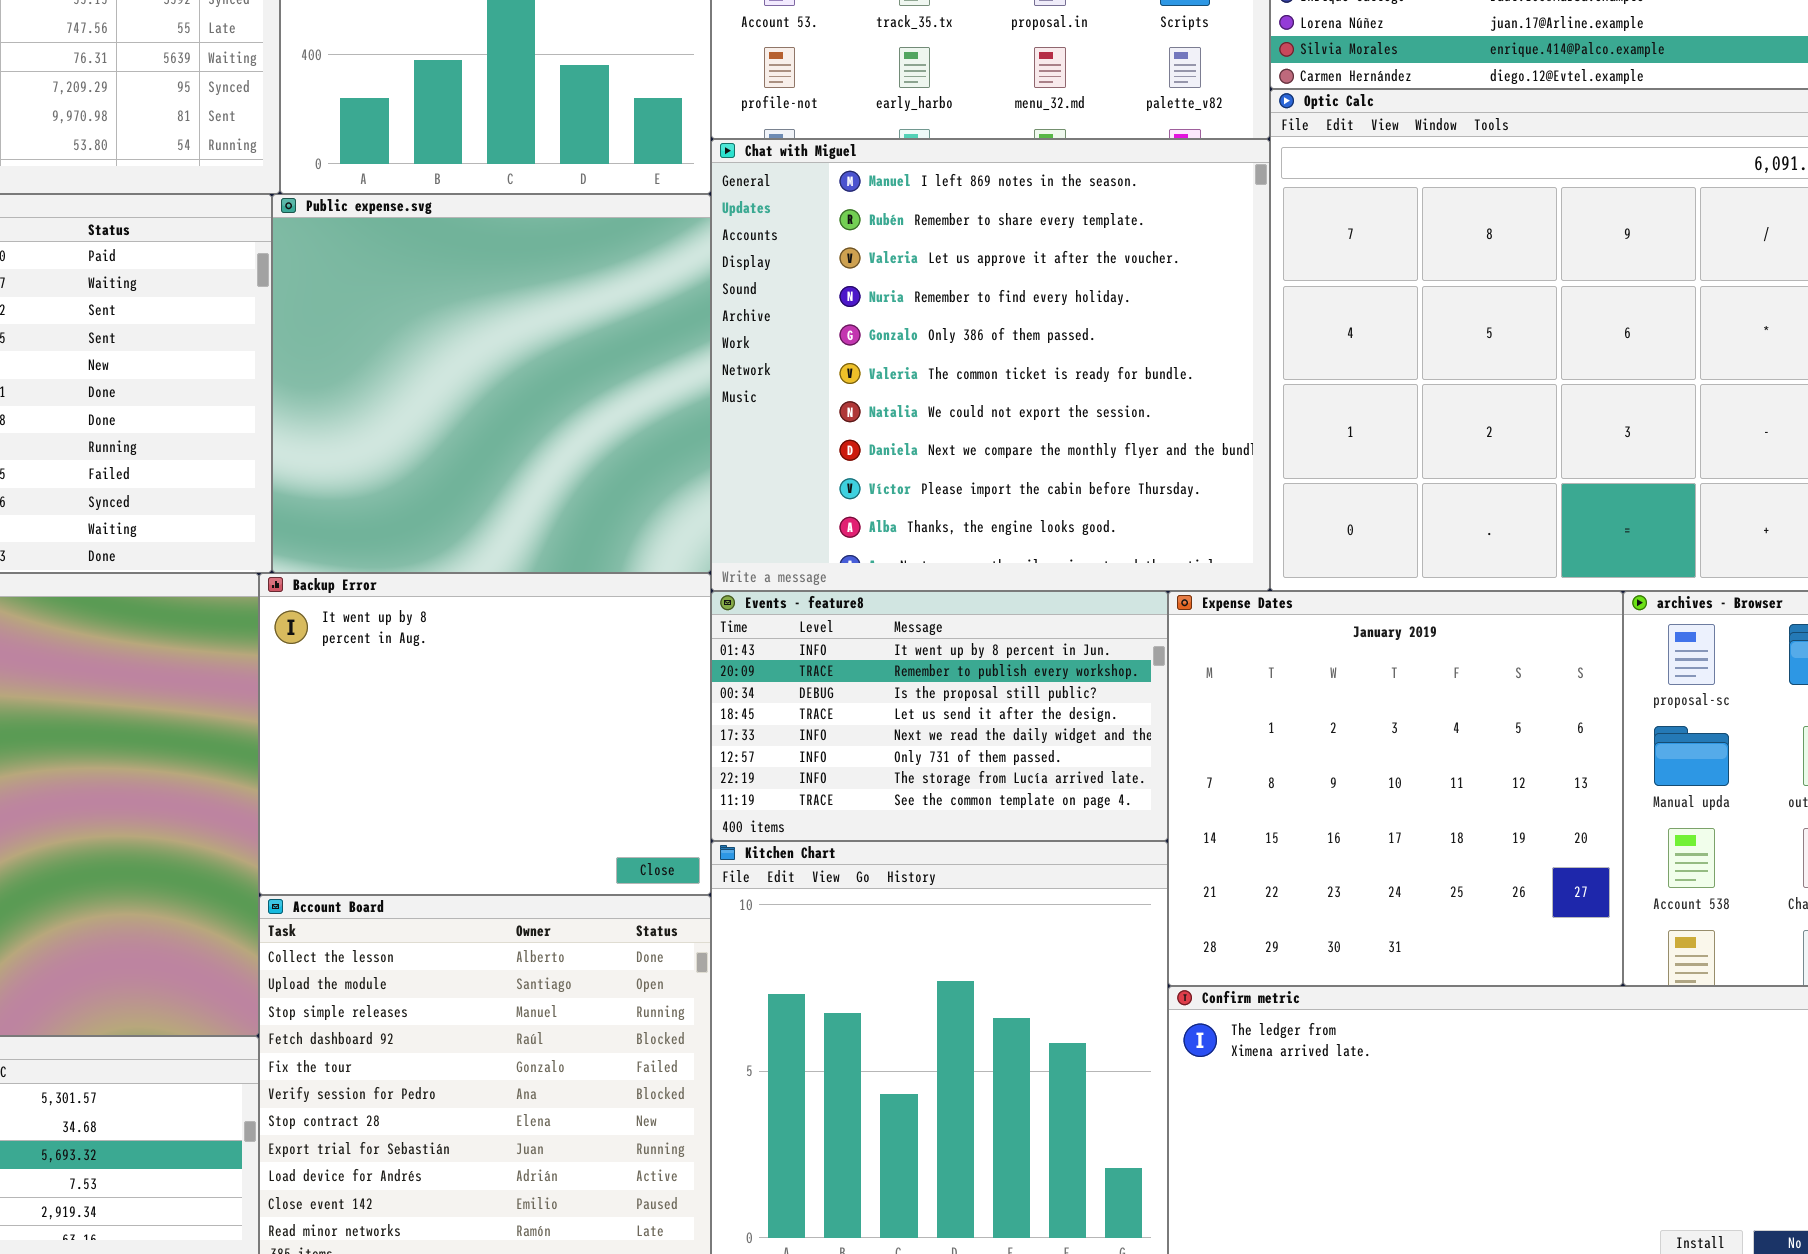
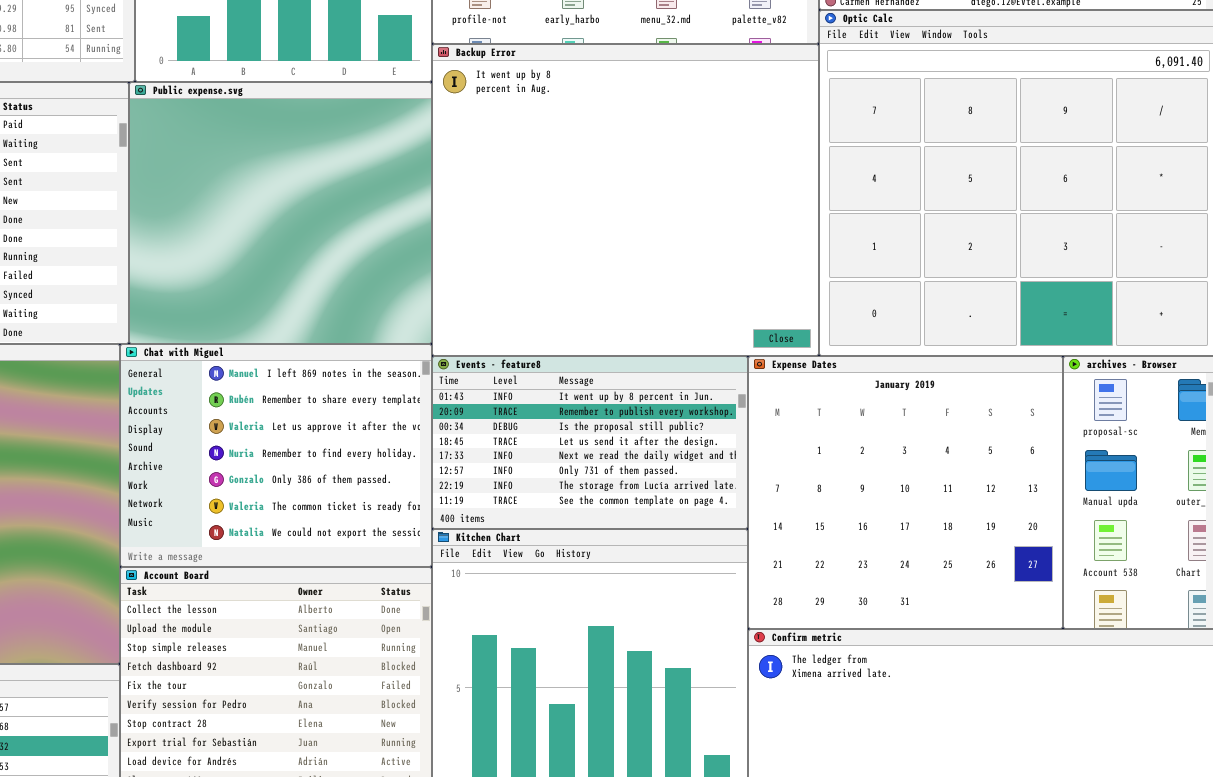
Chat with Miguel: [711,139,1270,591] -> [120,344,432,567], moved, resized
Backup Error: [259,573,711,895] -> [432,44,819,356], moved, resized

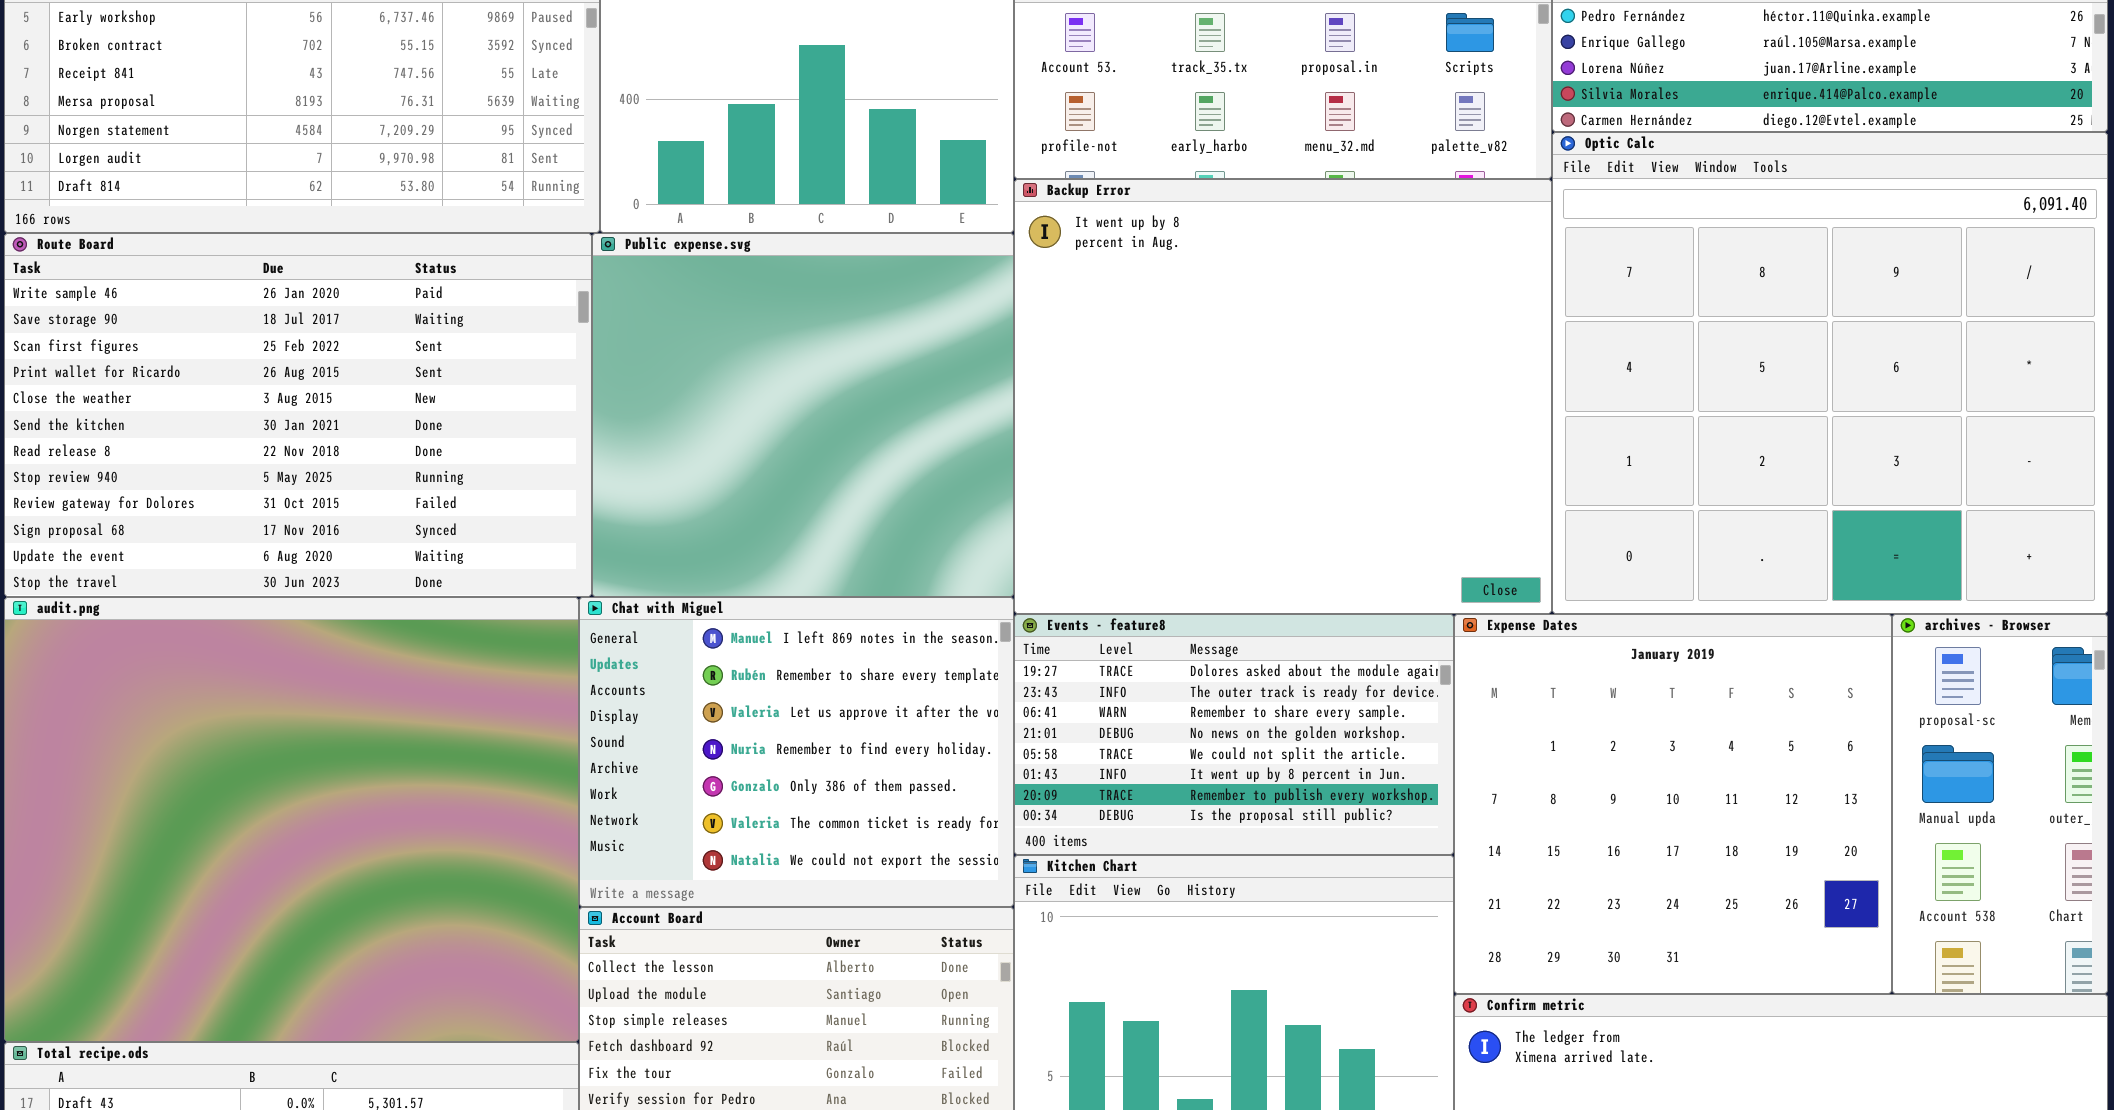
Events - feature8: [432,356,748,529] -> [1014,614,1454,855], scrolled up 5 rows

